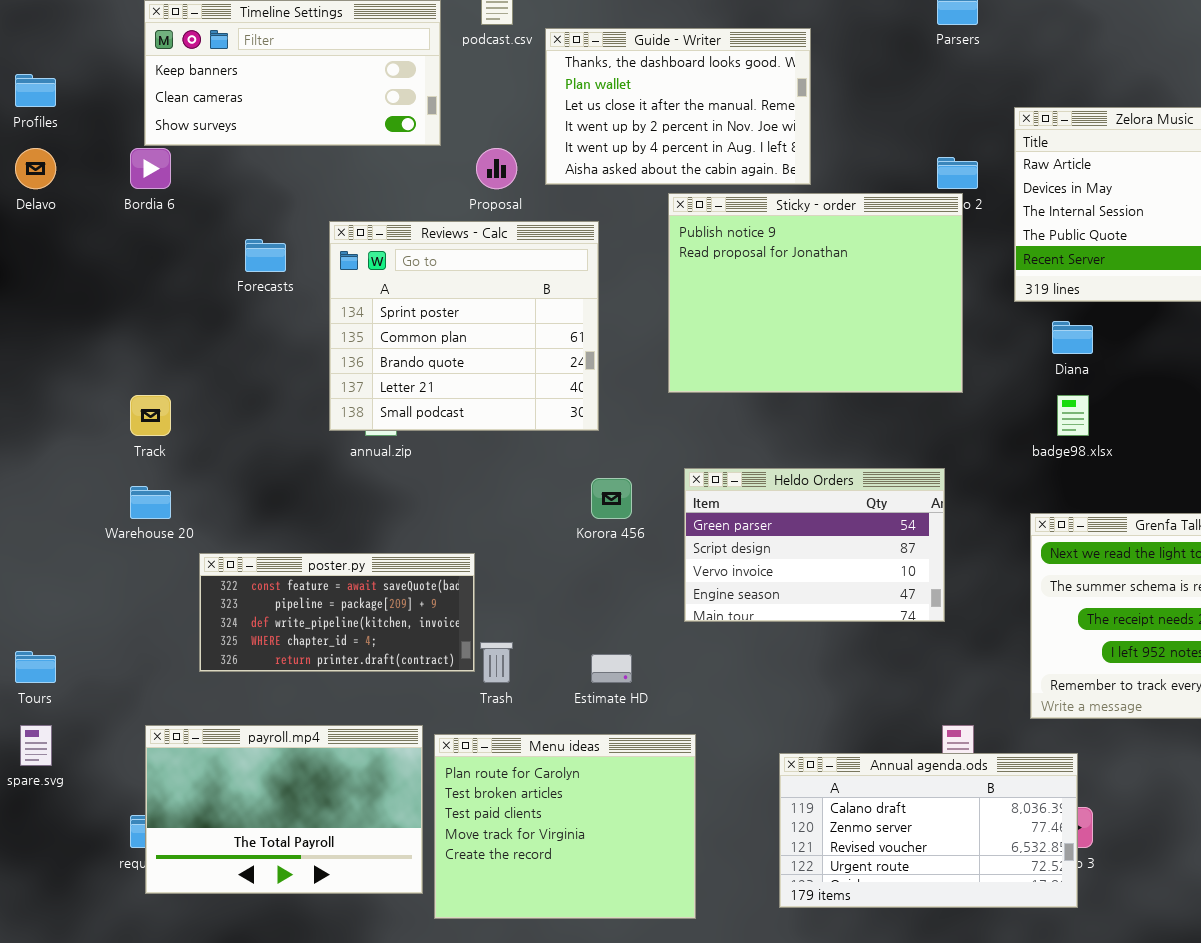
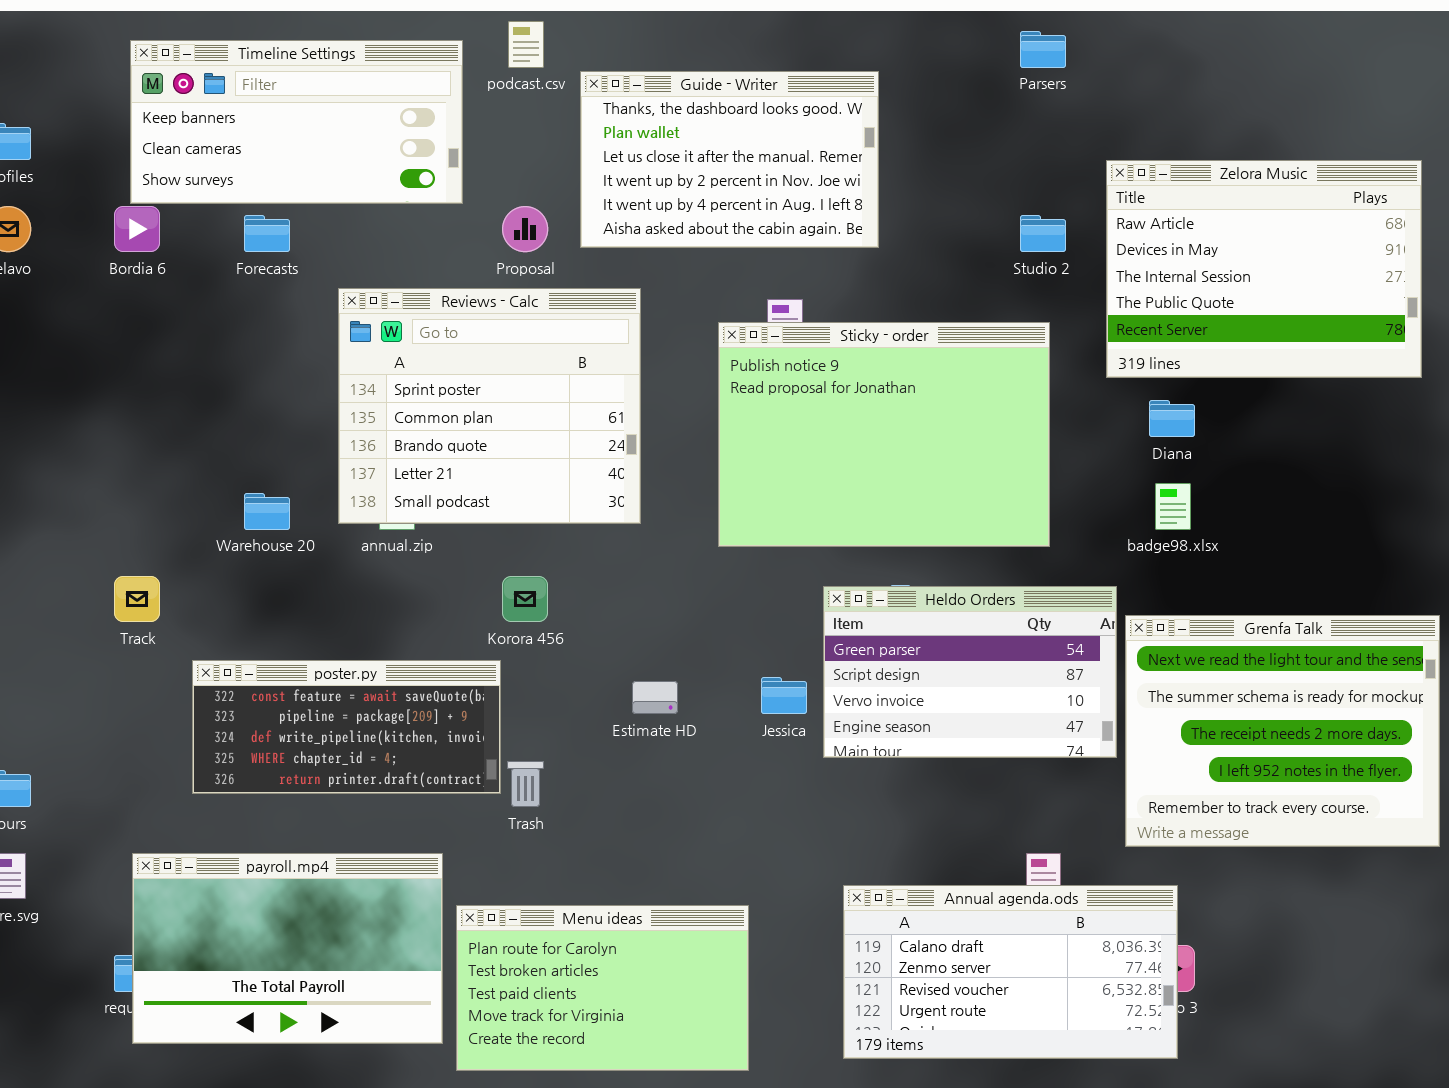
Sticky - order: [668,193,963,393] -> [718,322,1050,547], moved
Forecasts: [245,239,286,272] -> [244,215,290,252], moved
Track: [130,395,171,436] -> [114,576,160,622], moved
Heldo Orders: [684,468,945,622] -> [823,586,1117,758], moved
Korora 456: [591,478,632,519] -> [502,576,548,622], moved
Warehouse 20: [130,486,171,519] -> [244,493,290,530], moved
Estimate HD: [591,654,632,683] -> [632,681,678,714], moved
Menu ideas: [434,734,696,919] -> [456,905,749,1071], resized

